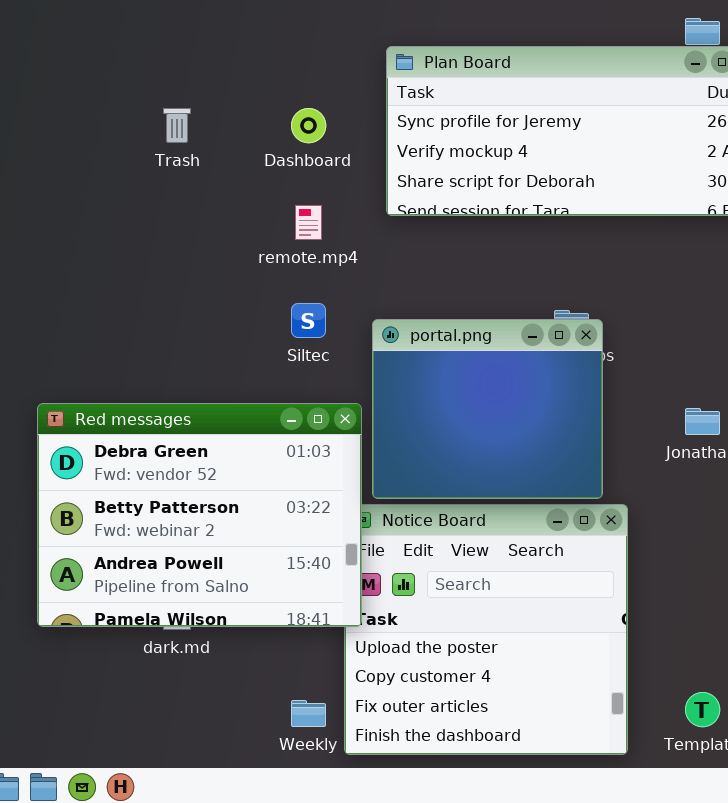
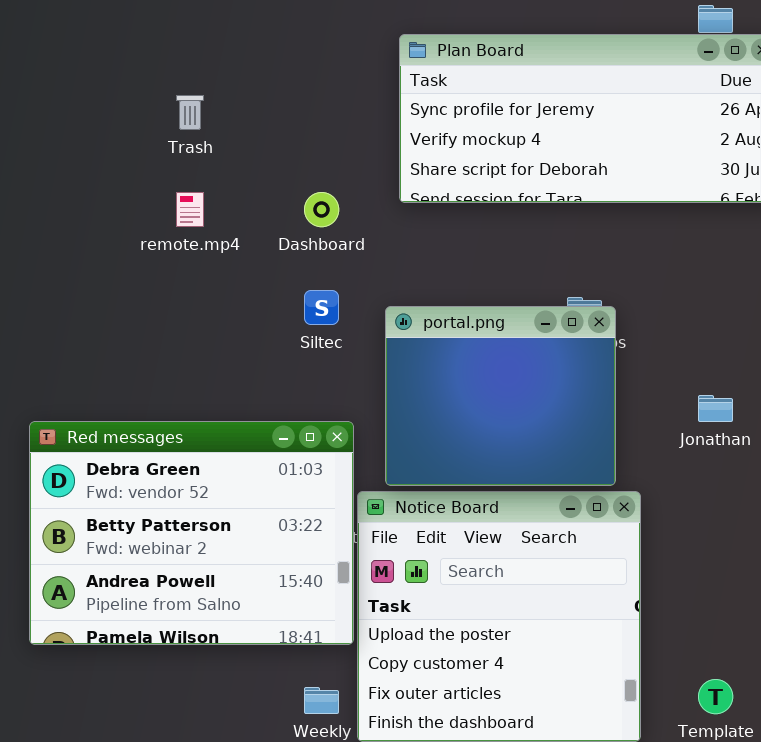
Dashboard: [291,108,326,143] -> [304,192,339,227], moved
remote.mp4: [295,205,322,240] -> [176,192,204,227], moved
Red messages: [37,403,362,627] -> [29,421,354,645], moved

